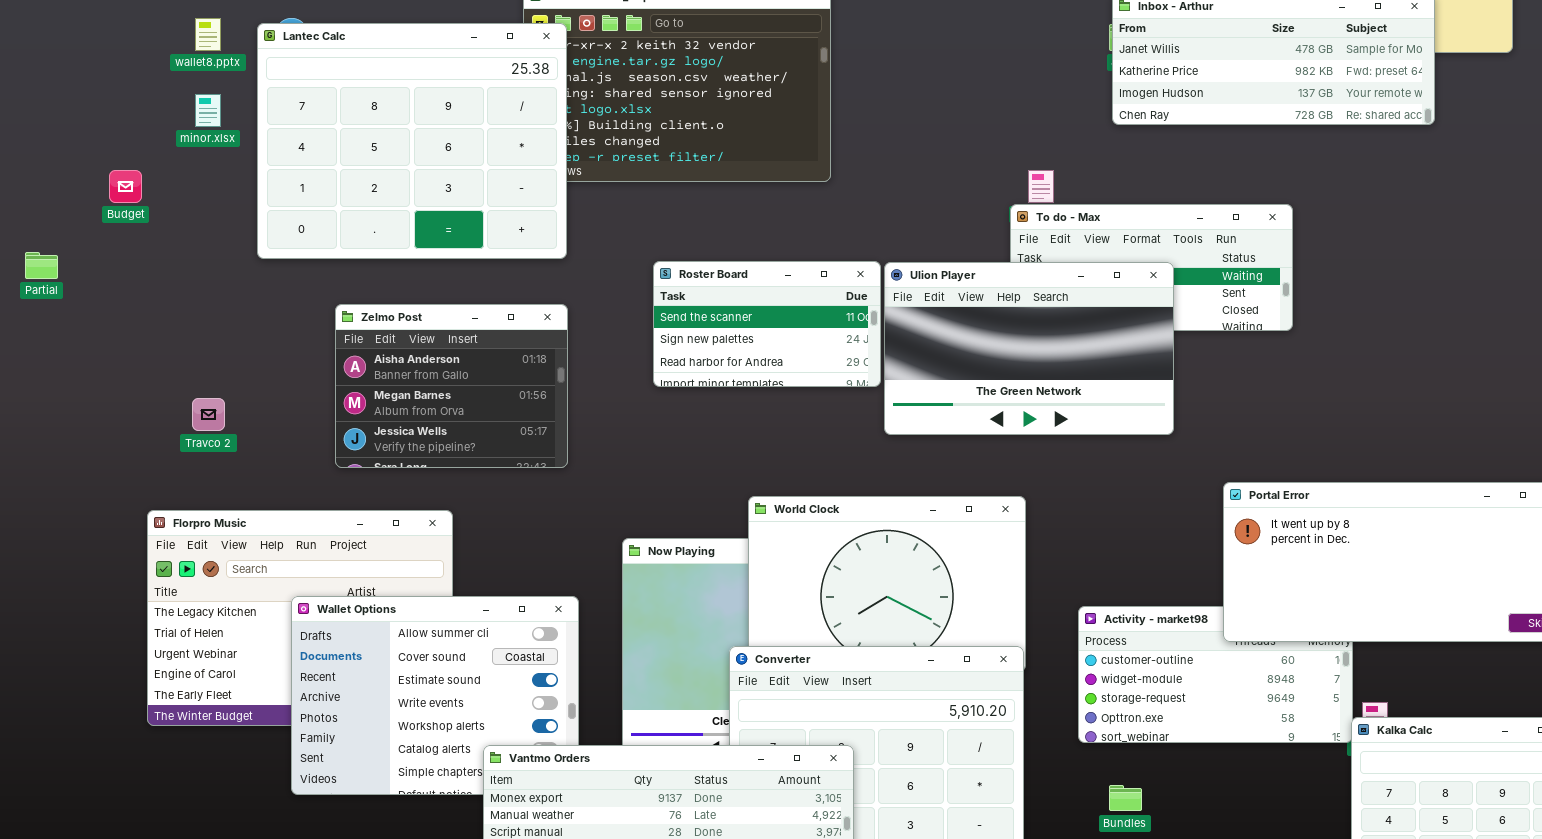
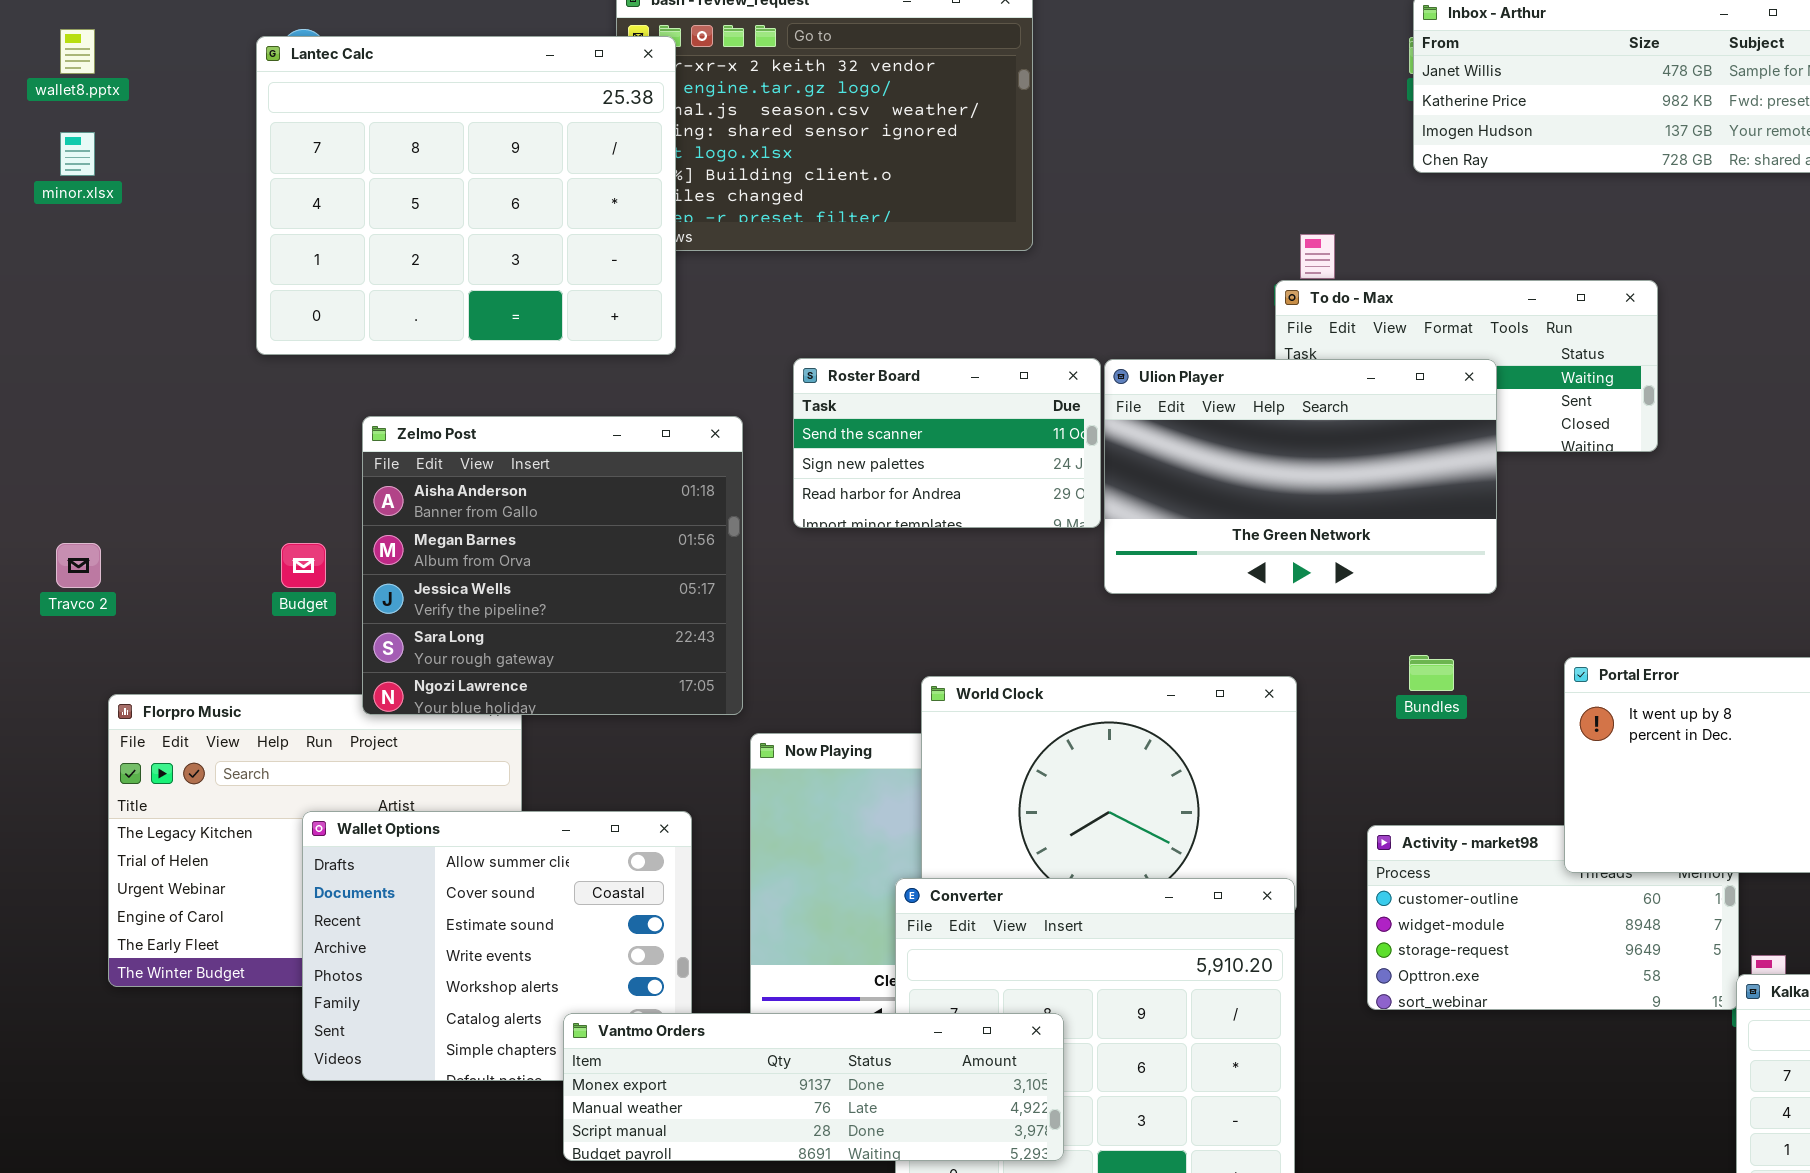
wallet8.pptx: [195,18,221,51] -> [60,29,95,74], moved
minor.xlsx: [195,94,221,127] -> [60,132,95,176], moved
Budget: [109,170,142,203] -> [281,543,326,588], moved
Zelmo Post: [335,304,568,468] -> [362,416,743,715], resized
Travco 2: [192,398,225,431] -> [56,543,101,588], moved
Bundles: [1109,785,1142,811] -> [1409,655,1454,691], moved

